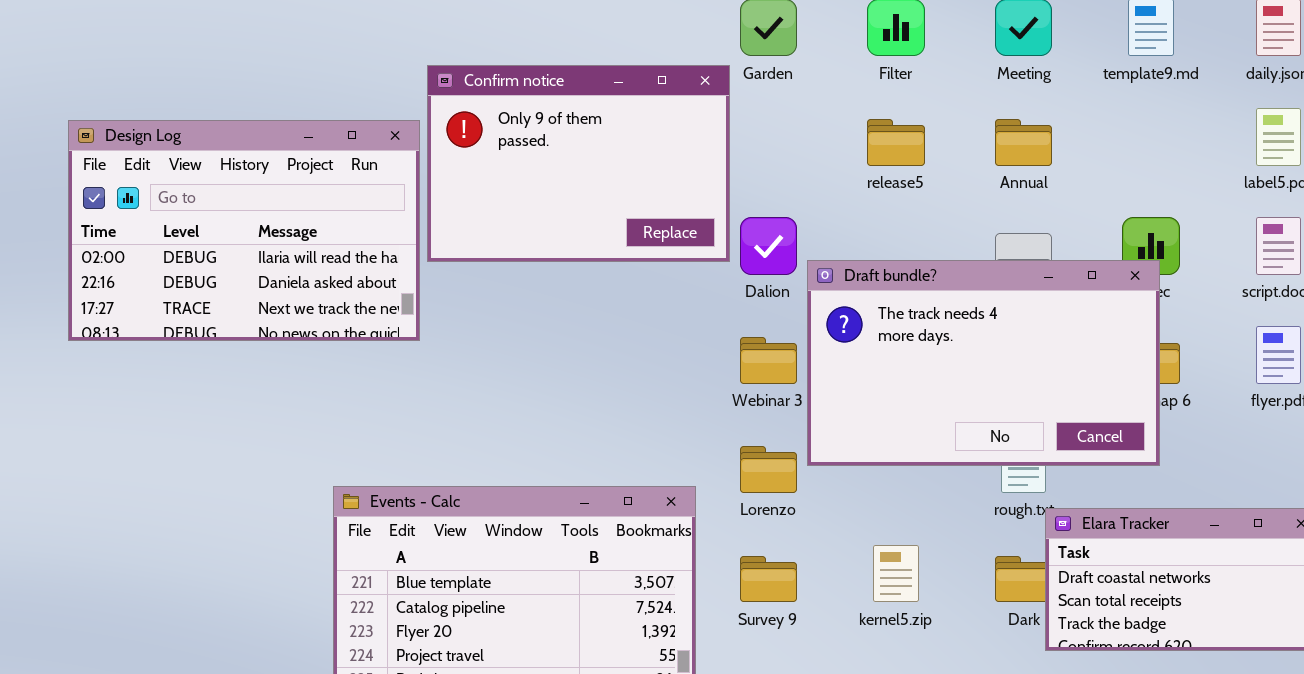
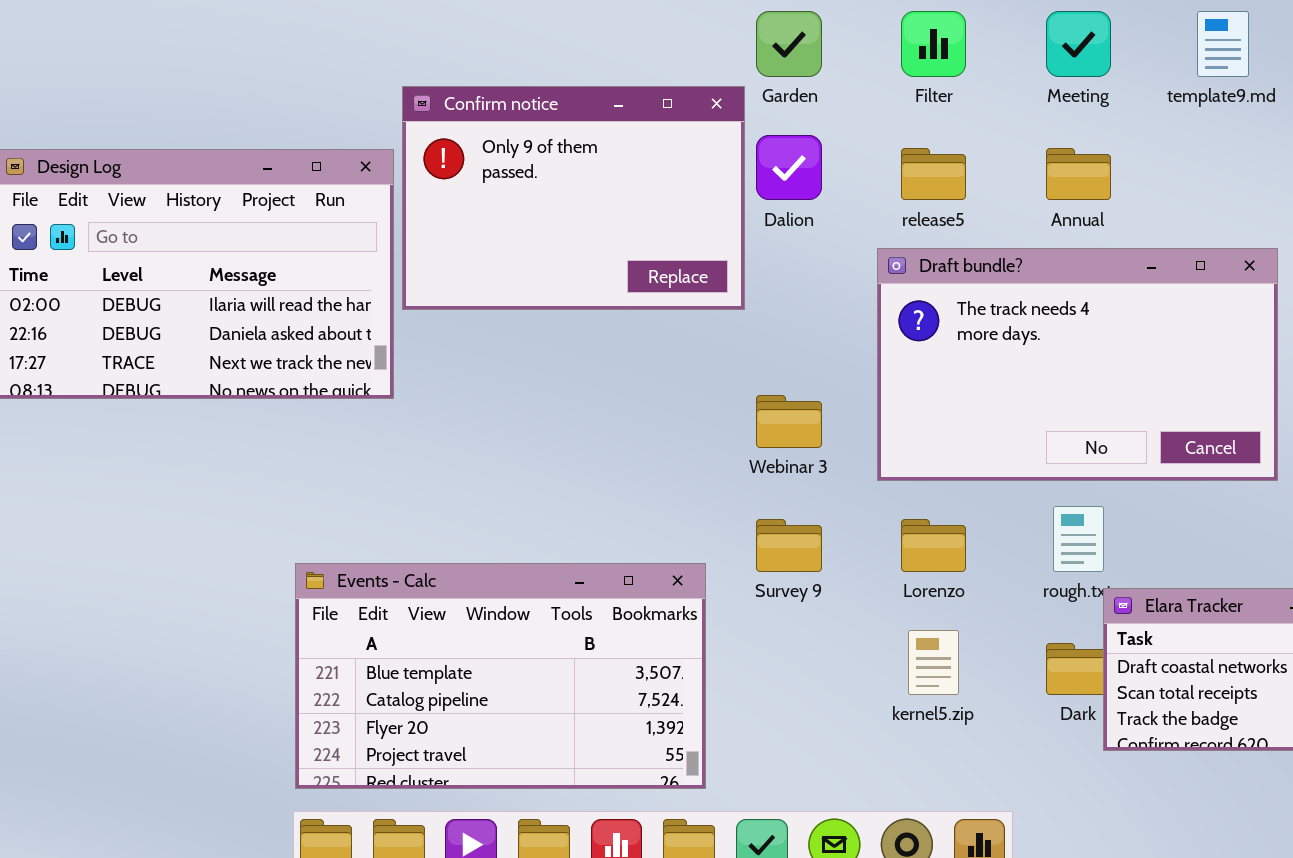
Dalion: [740,217,797,275] -> [756,135,822,200], moved
Draft bundle?: [807,260,1160,466] -> [877,248,1278,481], moved
Lorenzo: [740,446,797,493] -> [901,519,966,572], moved
Survey 9: [740,556,797,602] -> [756,519,822,572], moved

